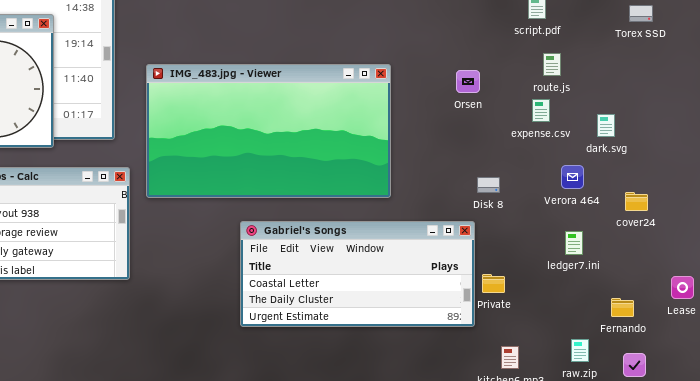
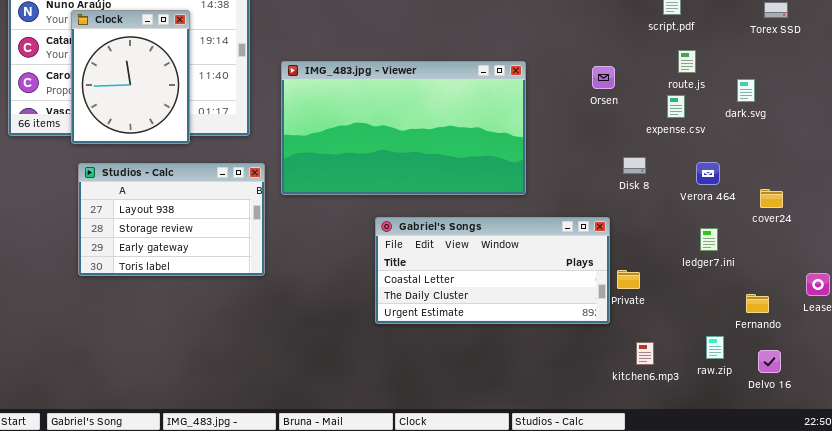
dark.svg: [597,114,615,137] -> [737,79,755,102], moved
Disk 8: [477,177,500,193] -> [623,157,646,174], moved

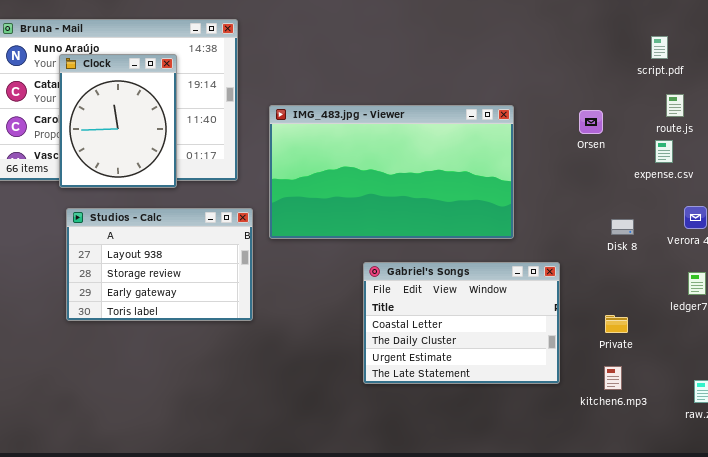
Disk 8: [623,157,646,174] -> [611,219,634,235], moved
Gabriel's Songs: [375,217,610,324] -> [363,262,560,384], resized
kitchen6.mp3: [636,342,654,365] -> [604,366,622,390], moved

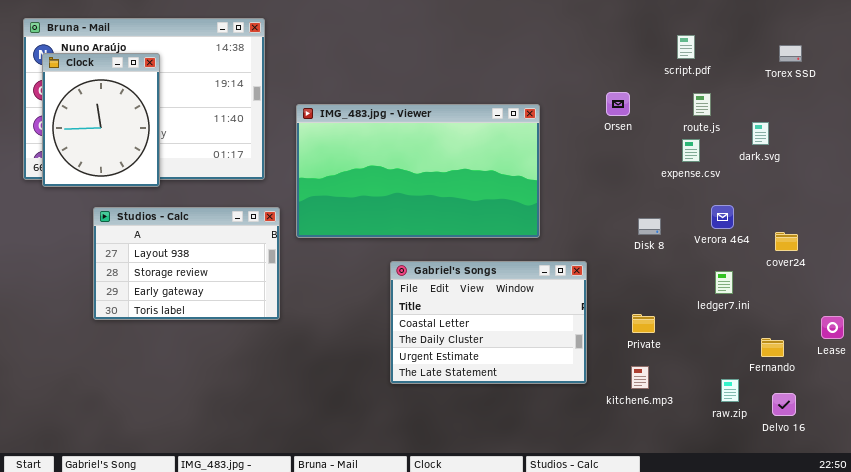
Clock: [59,54,177,188] -> [42,53,160,187], moved
Orsen: [579,110,603,134] -> [606,92,630,116], moved

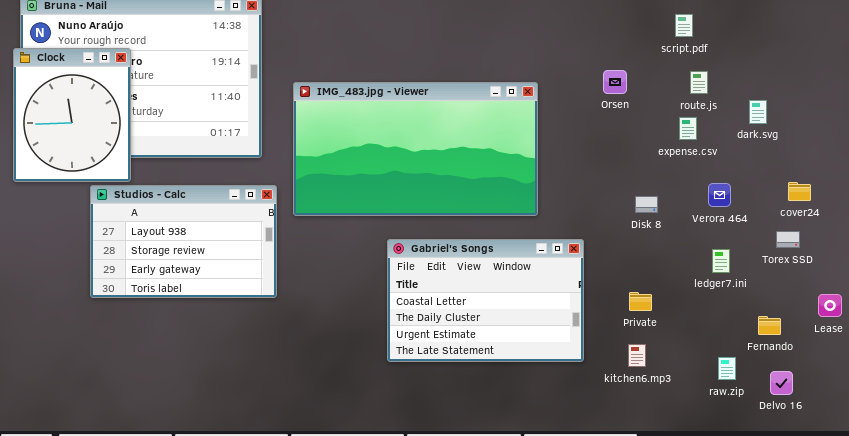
Torex SSD: [779,45,802,62] -> [776,231,800,248], moved
Clock: [42,53,160,187] -> [13,48,131,182], moved
cover24: [775,232,798,251] -> [788,182,811,201], moved

